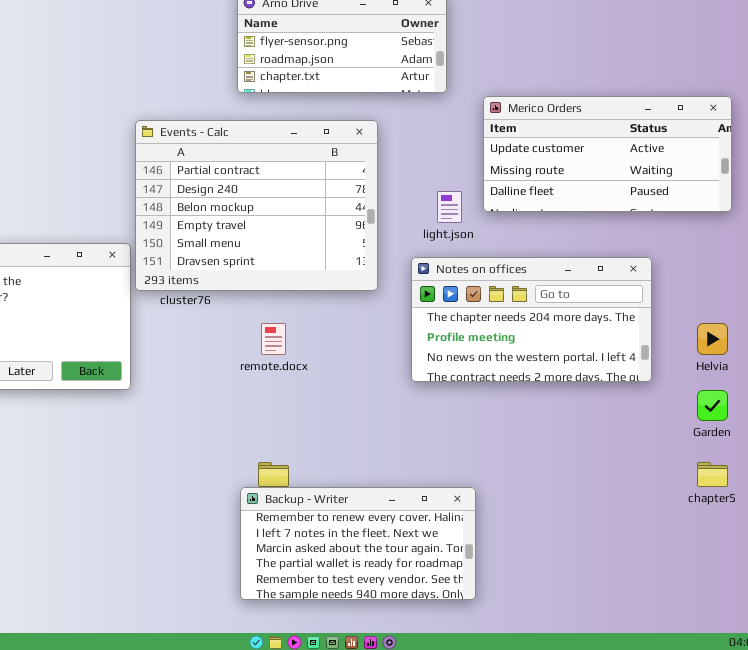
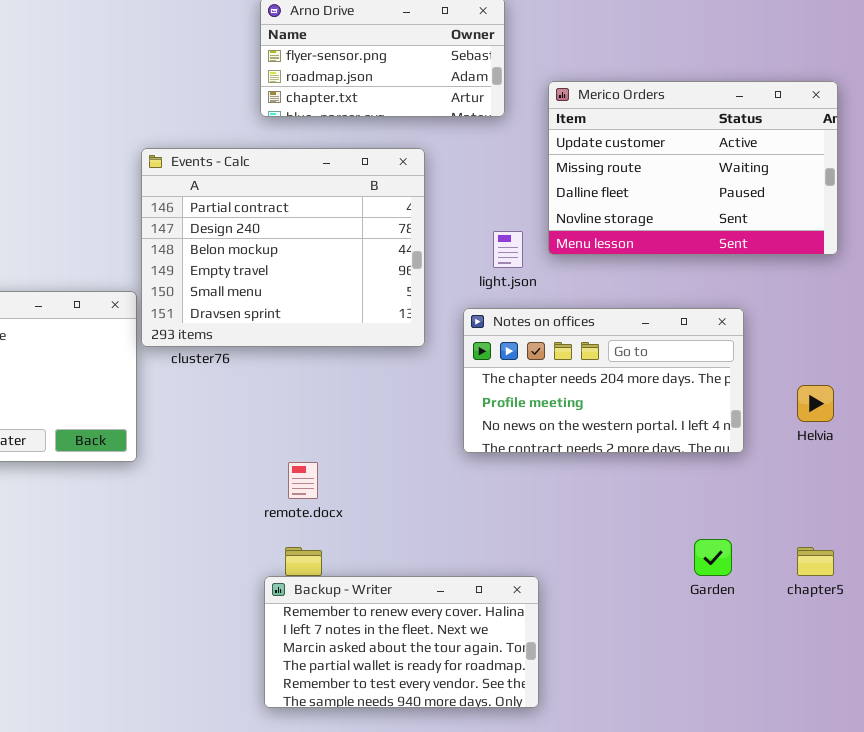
Merico Orders: [483,96,732,212] -> [548,81,838,255], resized
remote.docx: [261,323,286,355] -> [288,462,318,499], moved
Garden: [697,390,728,421] -> [694,539,732,576], moved

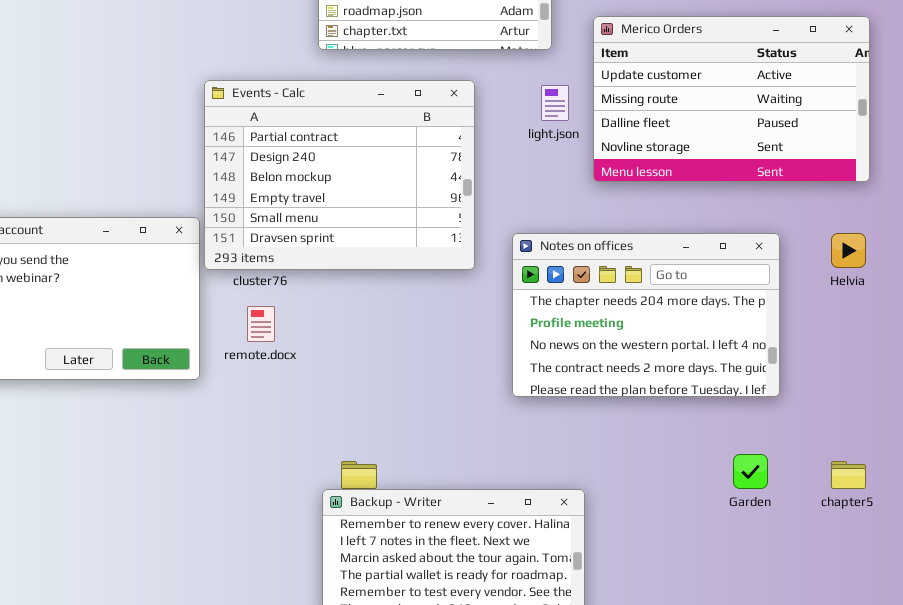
light.json: [493,231,523,268] -> [541,85,569,121], moved
Notes on offices: [463,308,744,453] -> [512,233,780,397], resized
Helvia: [797,385,834,422] -> [831,233,866,268], moved
remote.docx: [288,462,318,499] -> [247,306,275,342], moved

